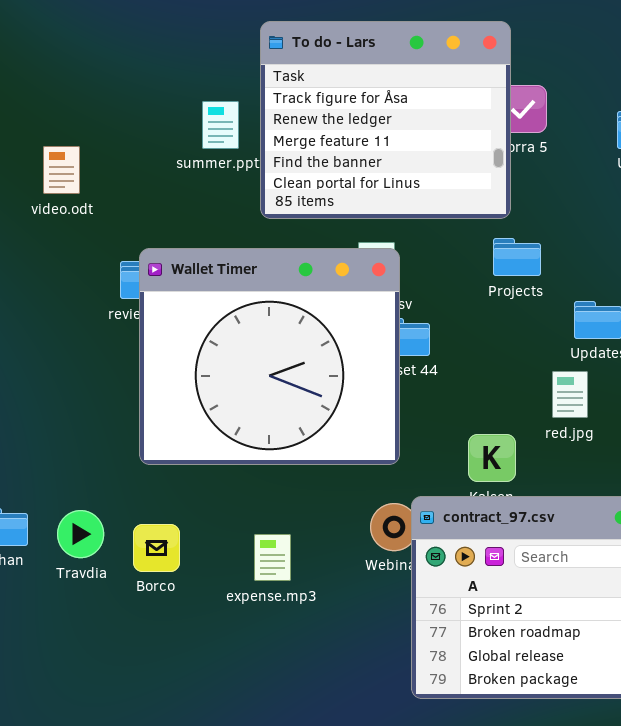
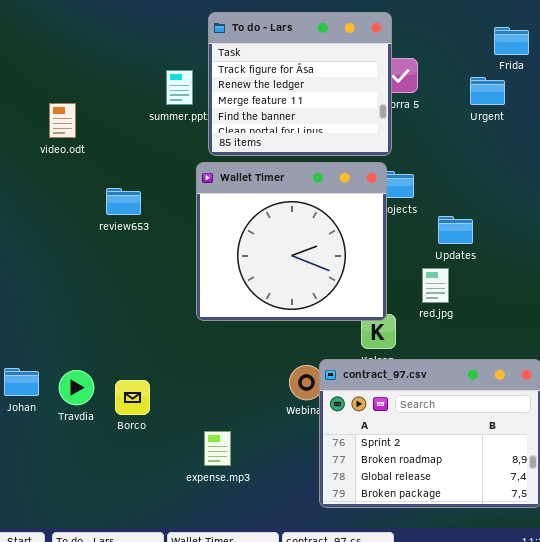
Wallet Timer: [139,248,400,465] -> [196,162,387,321], moved
expense.mp3: [254,534,291,581] -> [204,431,231,466], moved

